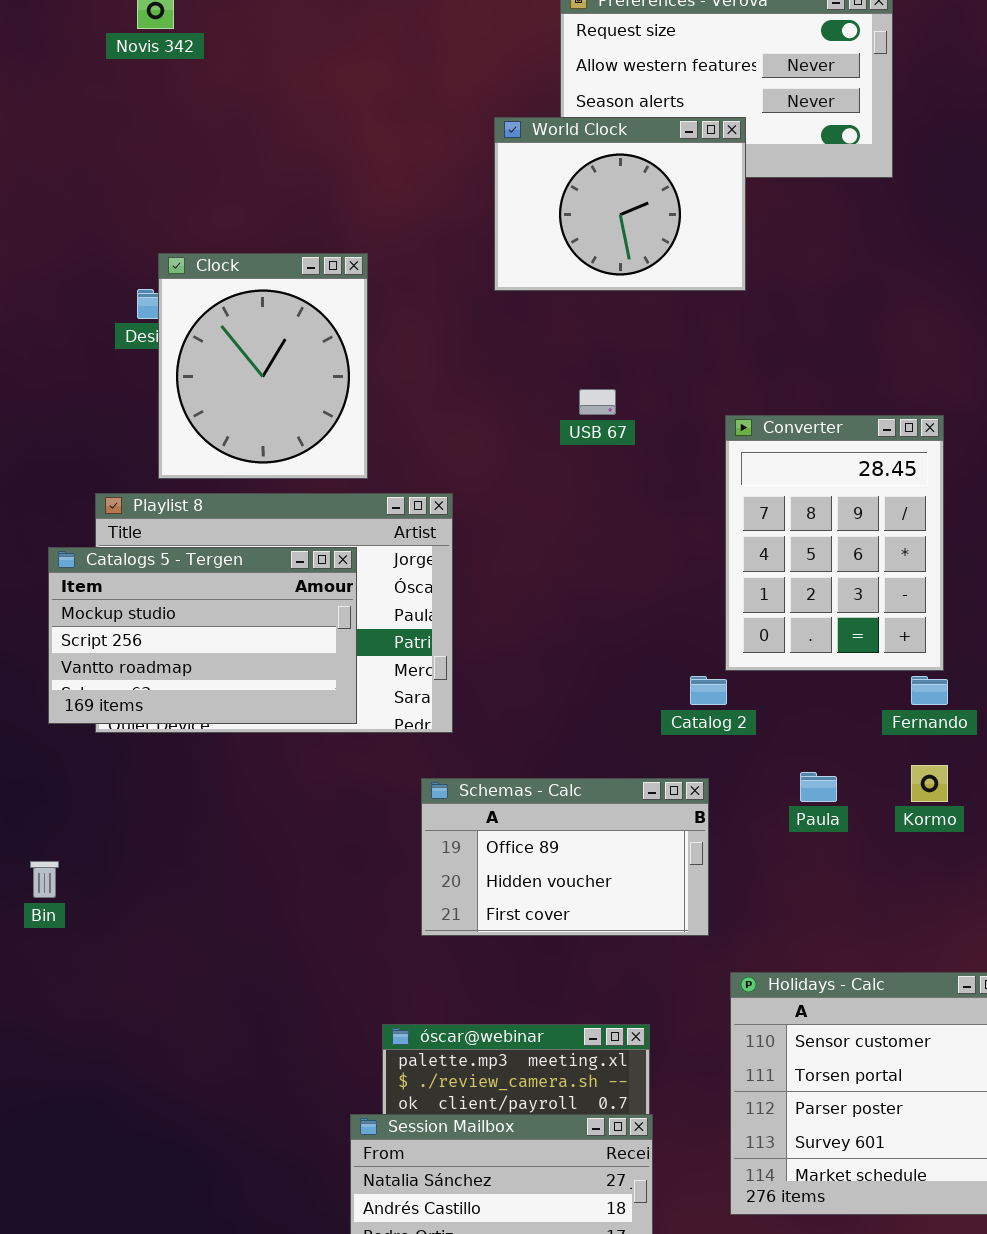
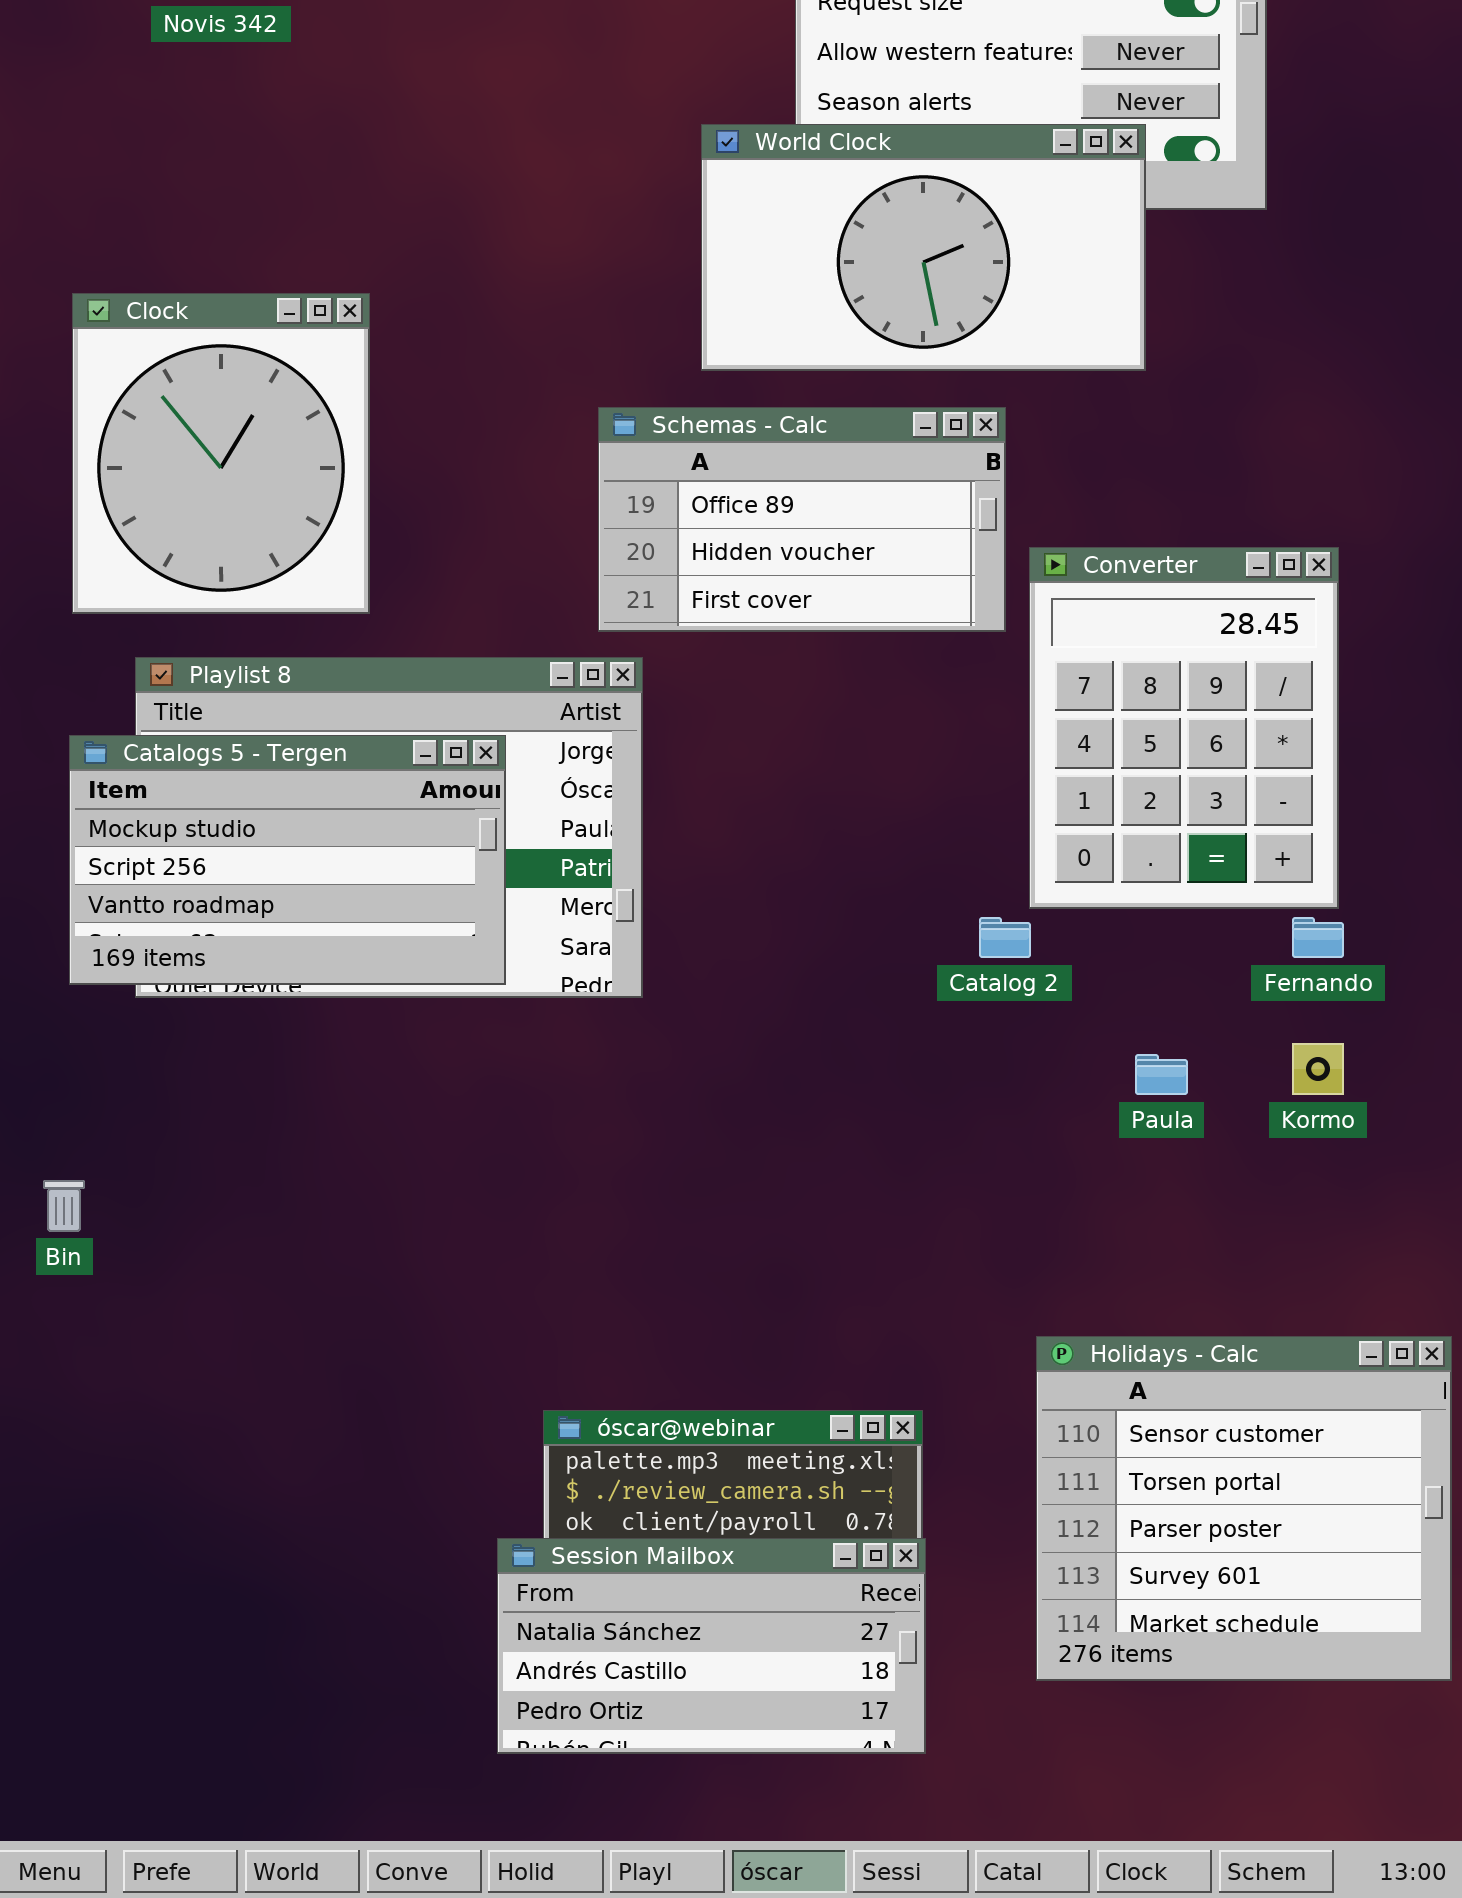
World Clock: [494,117,746,291] -> [701,124,1146,371], resized
Clock: [158,253,368,479] -> [72,293,370,614], moved
Schemas - Calc: [421,778,709,936] -> [598,407,1006,632], moved

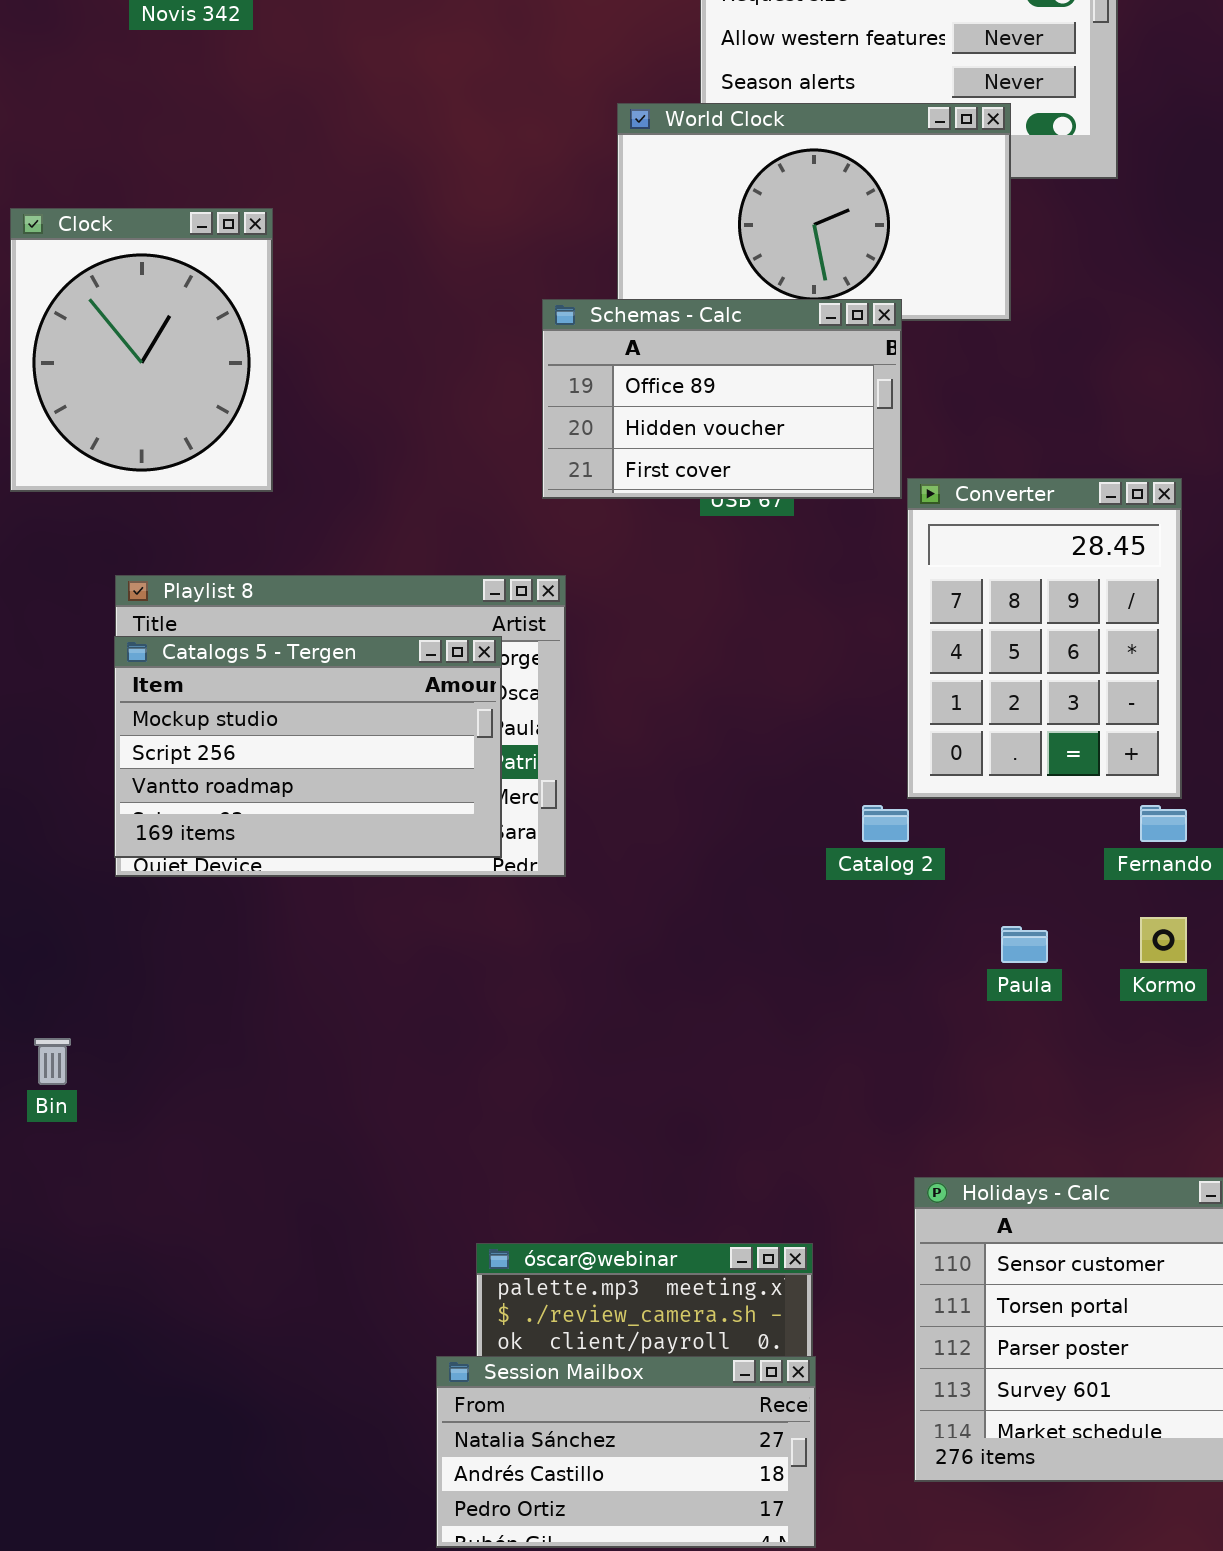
Clock: [72,293,370,614] -> [10,208,273,492], moved
Schemas - Calc: [598,407,1006,632] -> [542,299,902,499], moved
Catalogs 5 - Tergen: [69,735,506,985] -> [114,636,502,858], moved

